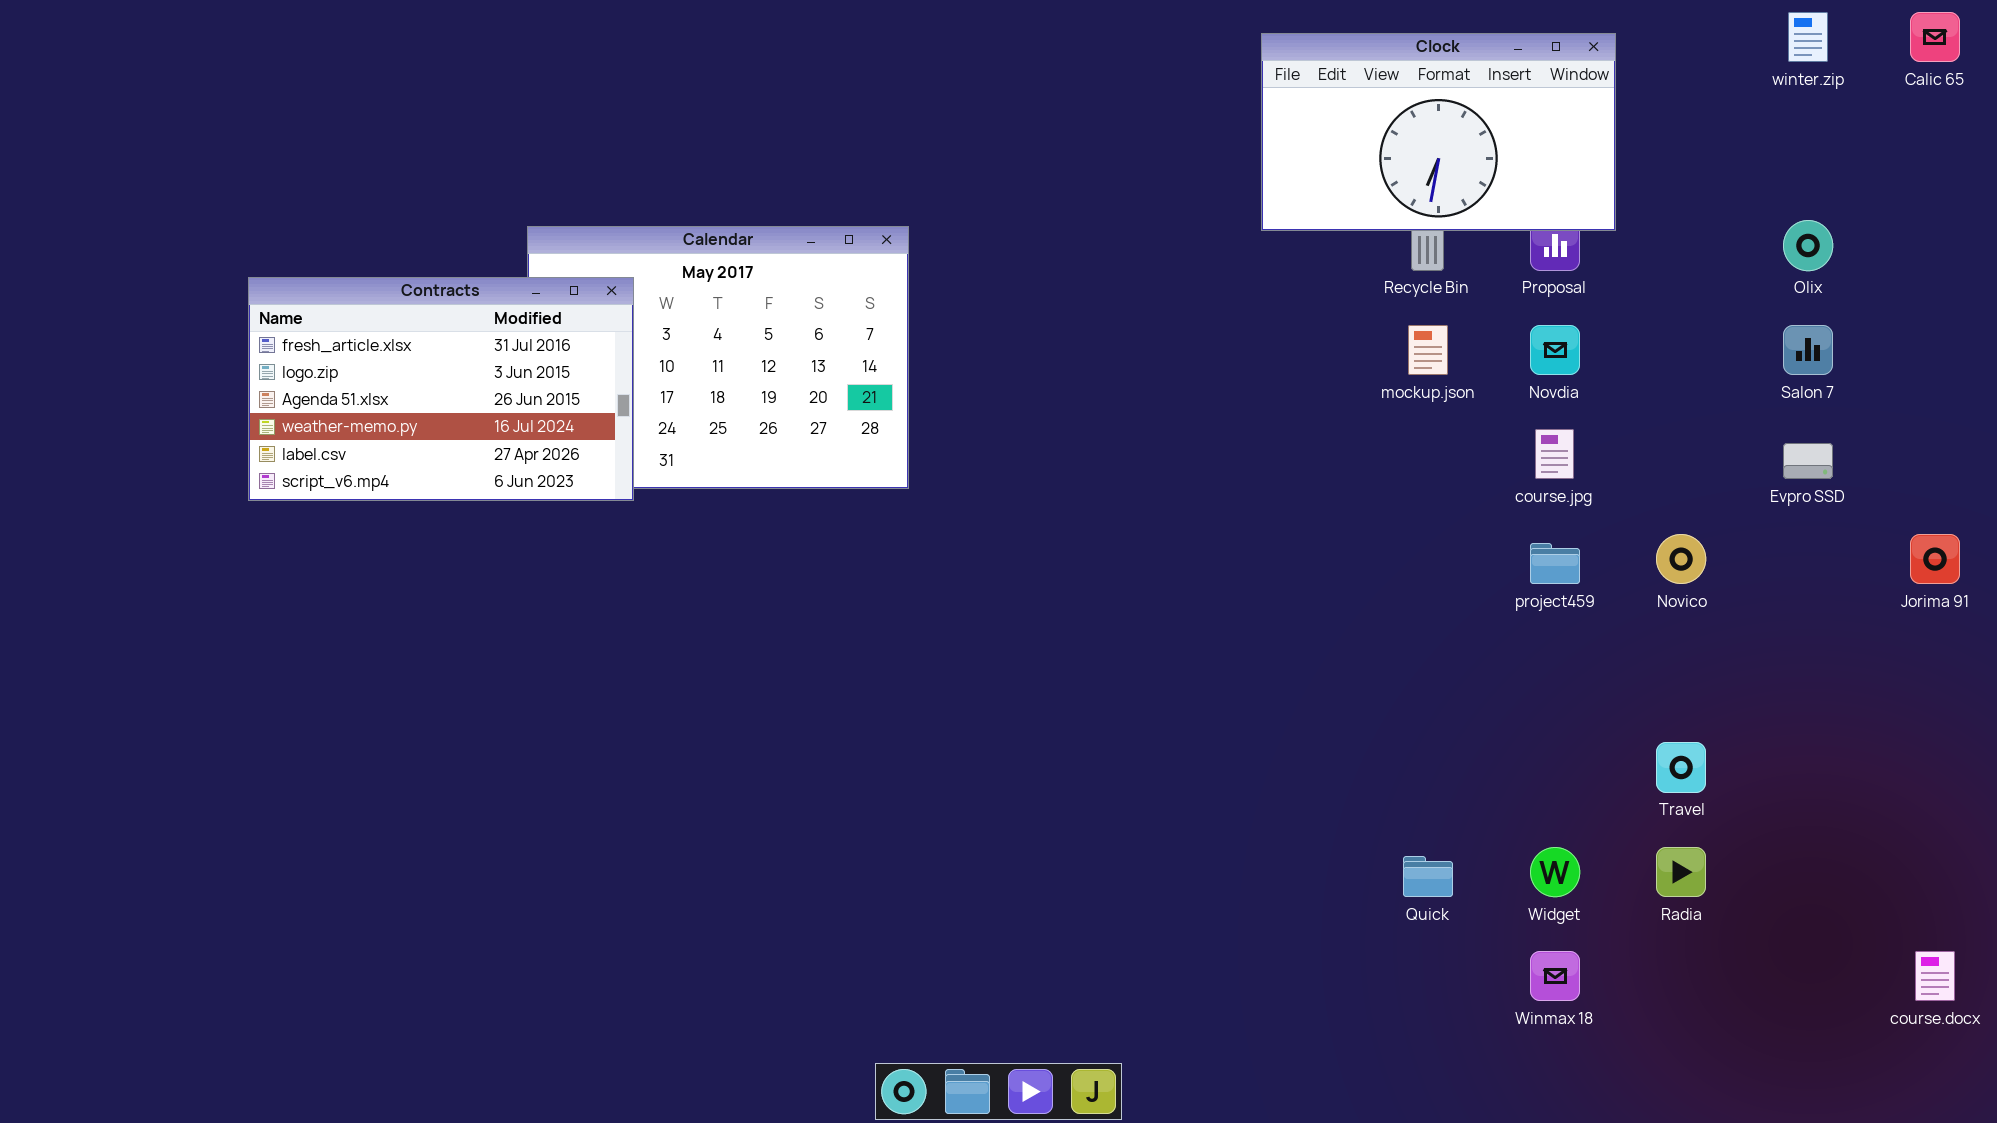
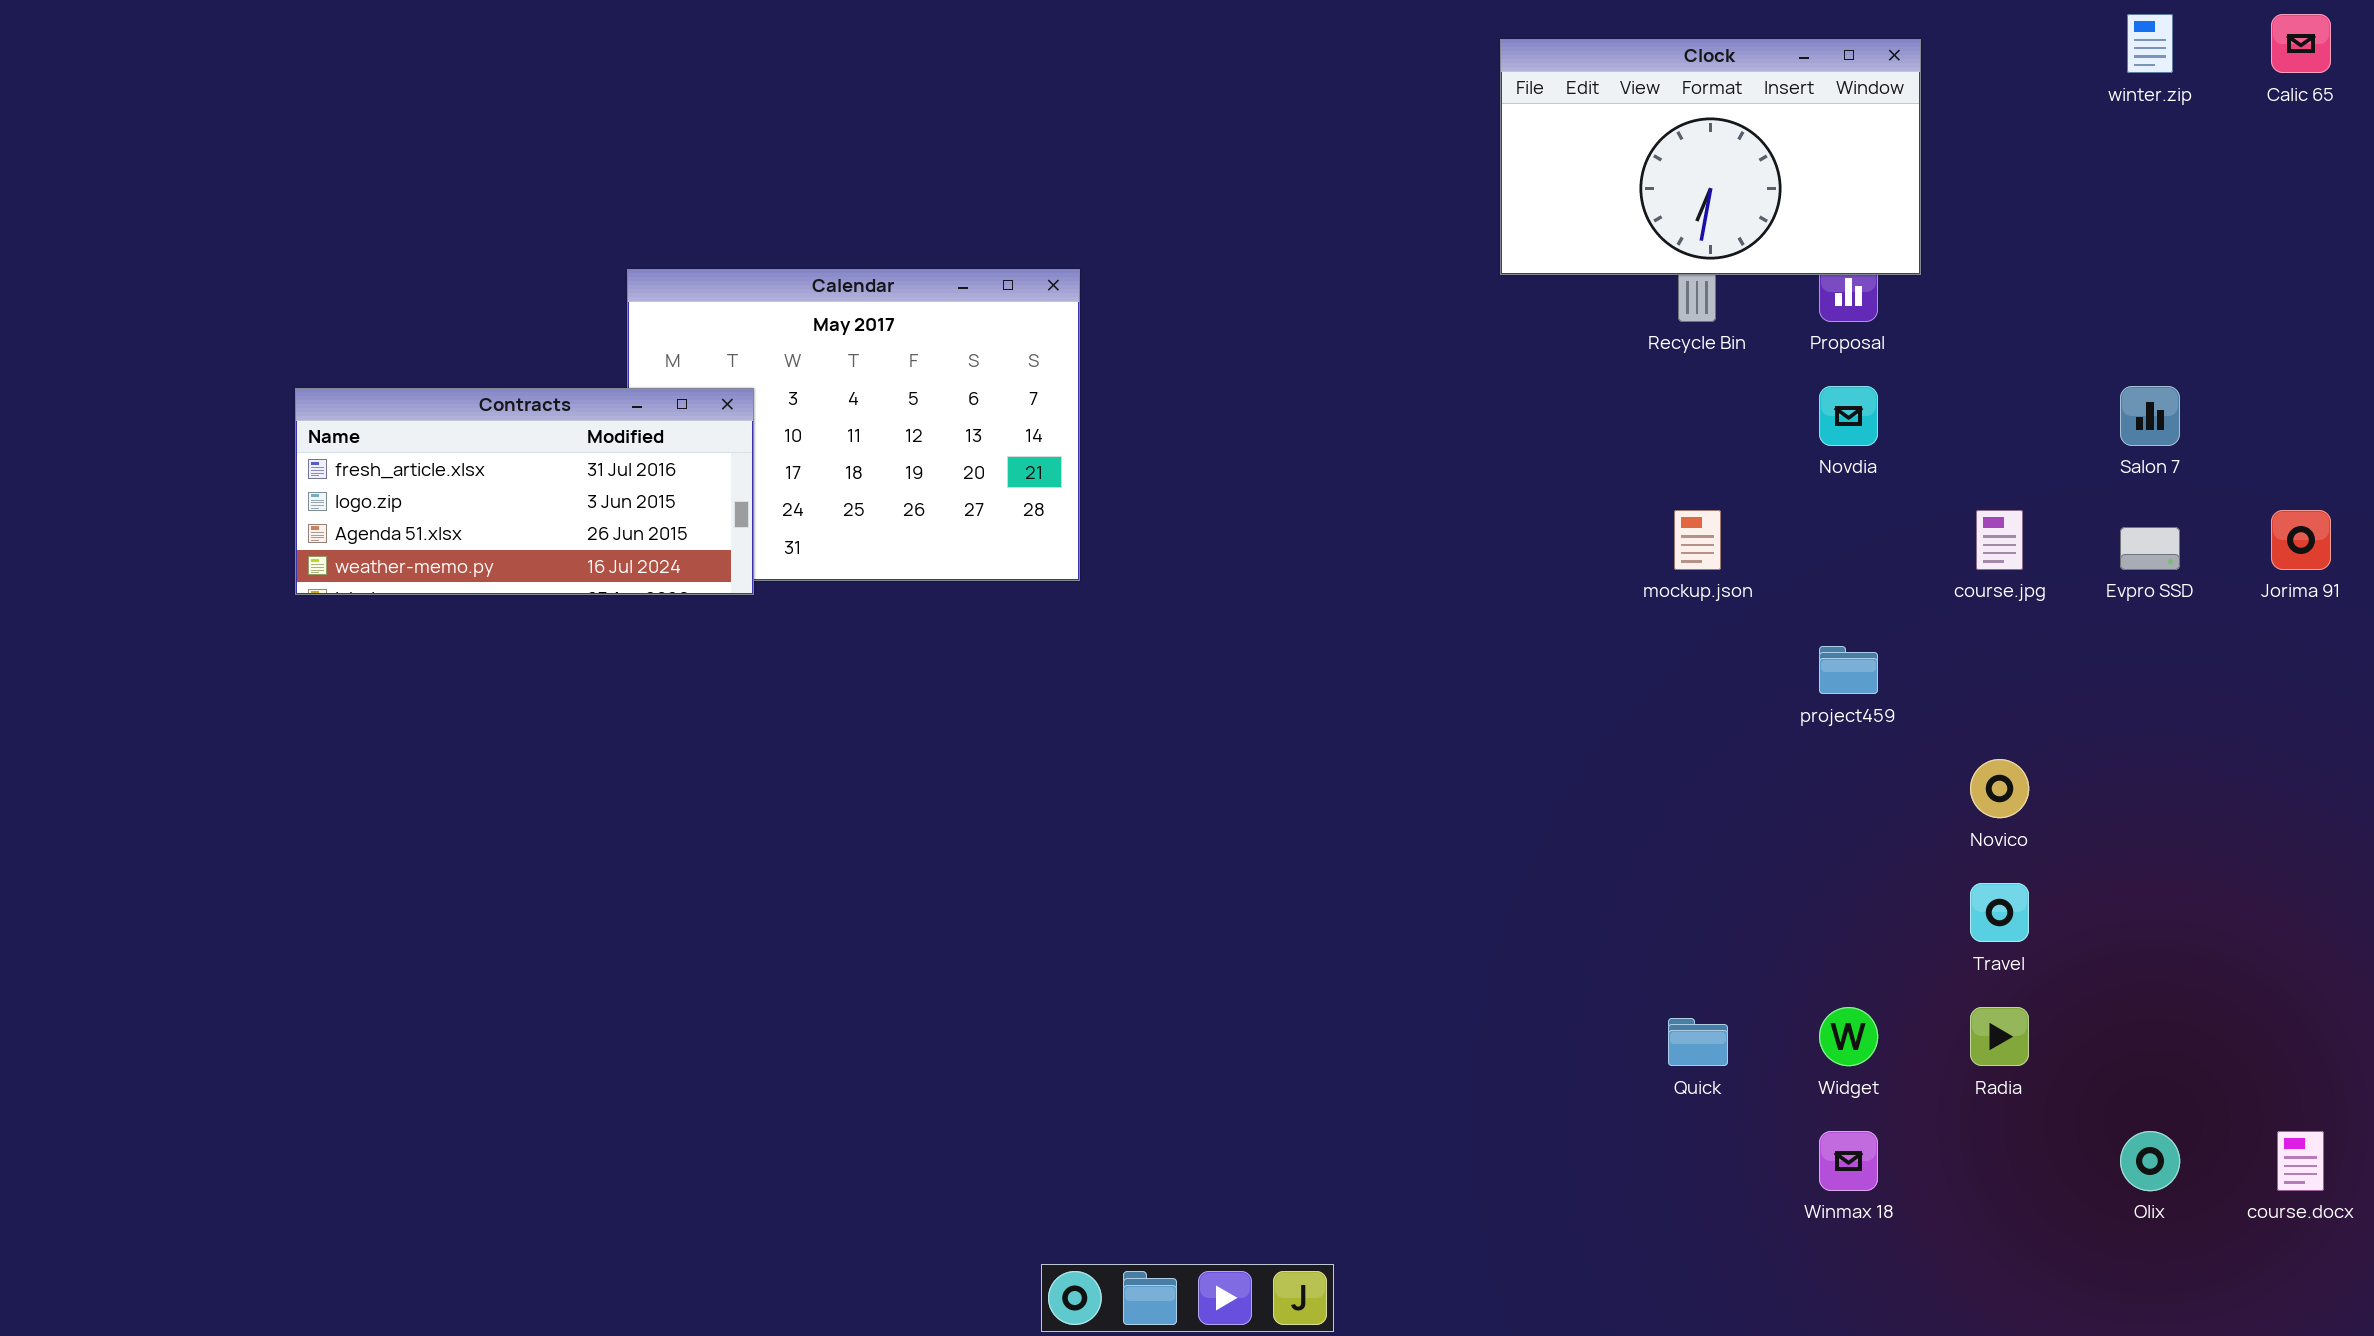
Olix: [1783,220,1833,271] -> [2120,1131,2180,1191], moved
Contracts: [248,277,634,501] -> [295,388,754,595], resized
mockup.json: [1408,325,1448,375] -> [1674,510,1721,570], moved
course.jpg: [1535,429,1574,479] -> [1976,510,2023,570], moved
Novico: [1656,534,1706,584] -> [1970,759,2029,818], moved
Jorima 91: [1910,534,1960,584] -> [2271,510,2331,570], moved

